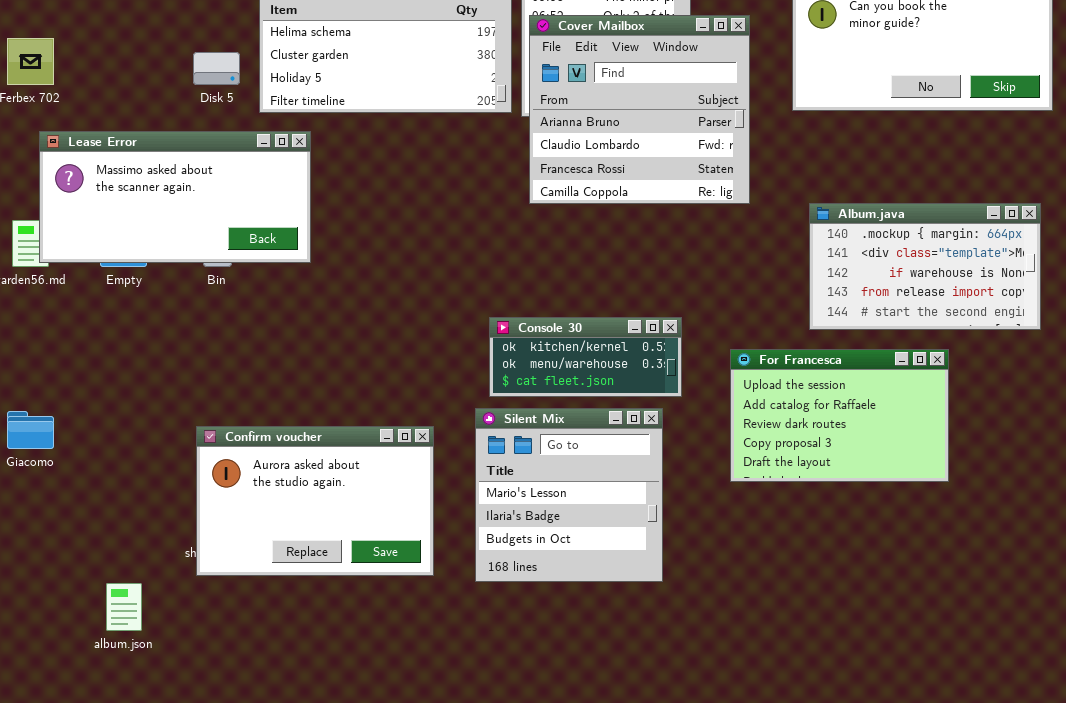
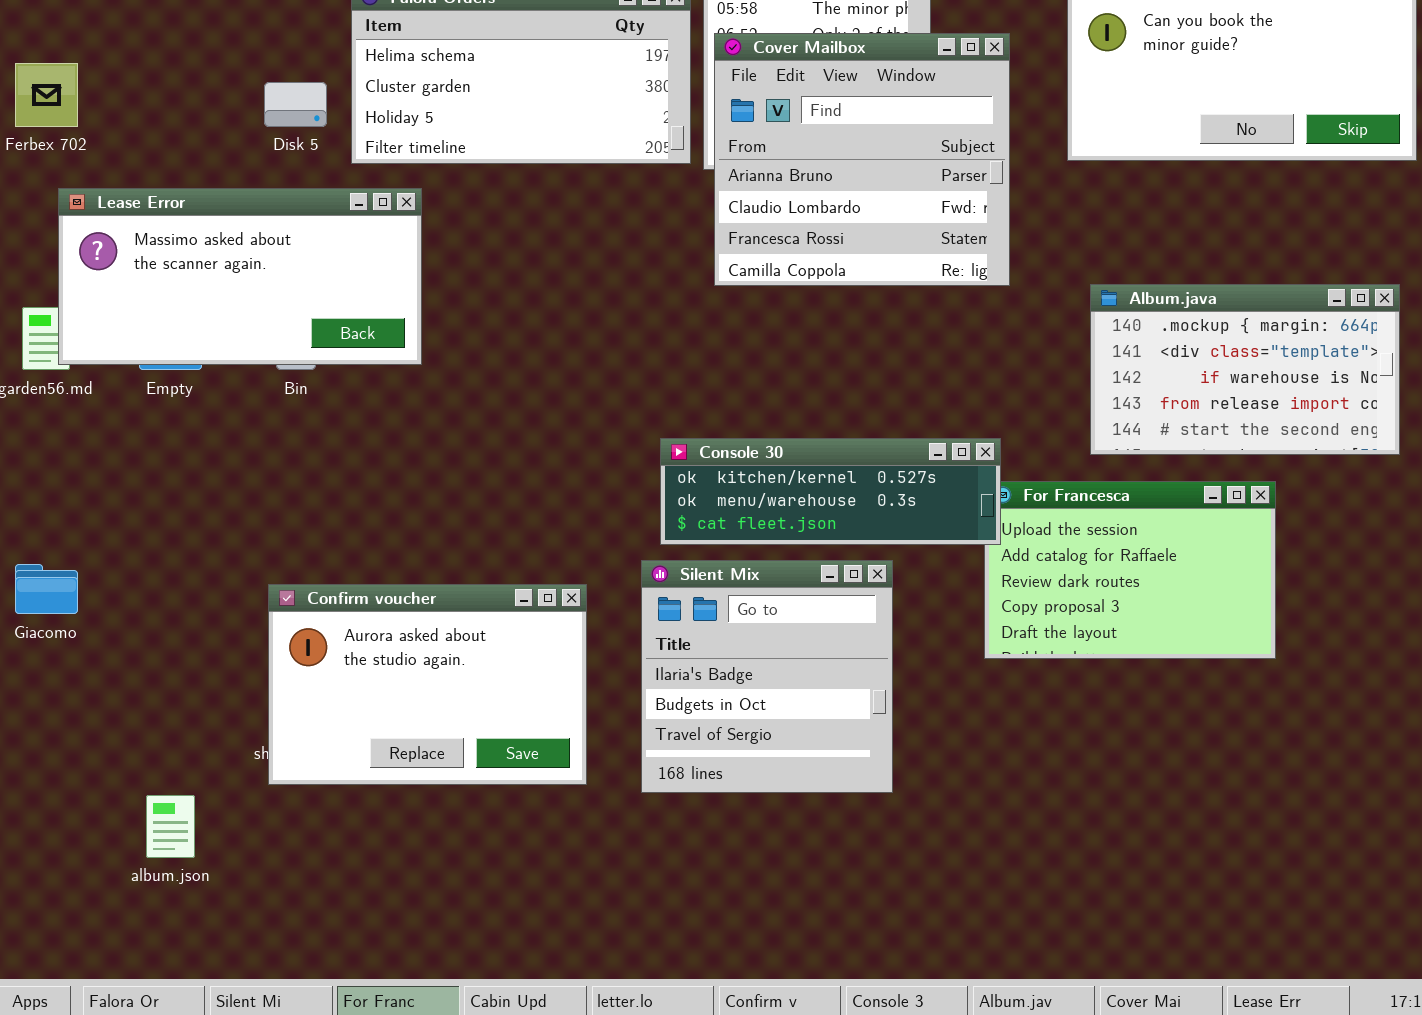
Console 30: [489,317,682,397] -> [660,438,1001,545], resized
Silent Mix: [475,408,663,582] -> [641,560,893,793], scrolled down 1 row

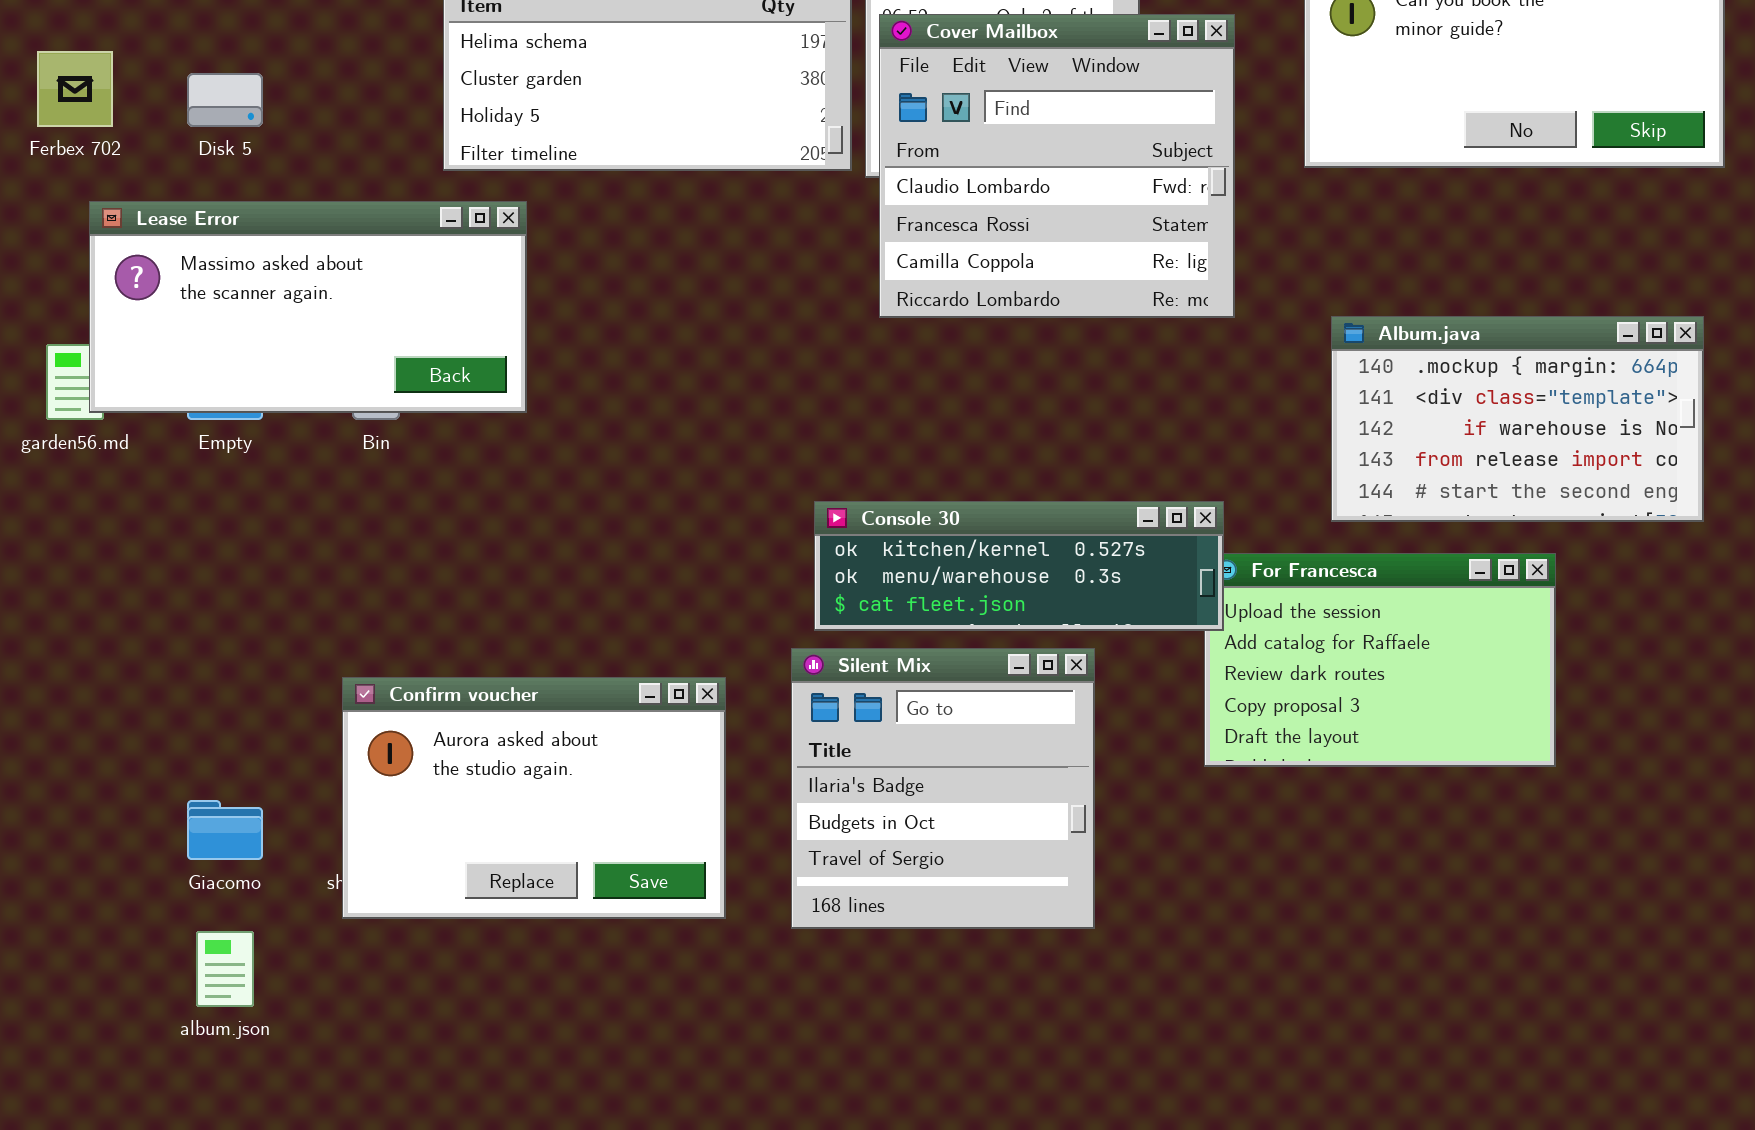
Cover Mailbox: [714,33,1010,286] -> [879,14,1235,318], scrolled down 1 row
Disk 5: [264,82,327,127] -> [187,73,263,127], moved
Giacomo: [15,564,78,614] -> [187,800,263,860], moved

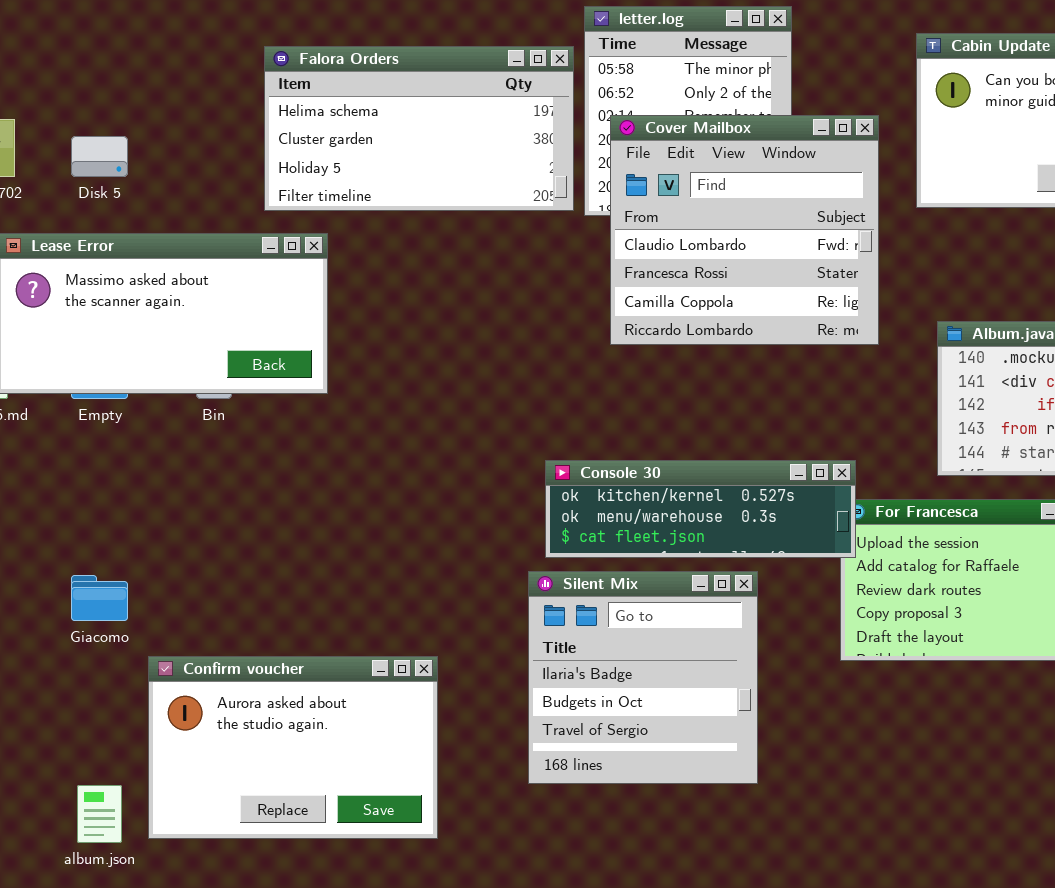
Cover Mailbox: [879,14,1235,318] -> [610,115,879,345], moved
Confirm voucher: [342,677,726,919] -> [148,656,438,839], moved
Giacomo: [187,800,263,860] -> [71,575,128,621], moved

